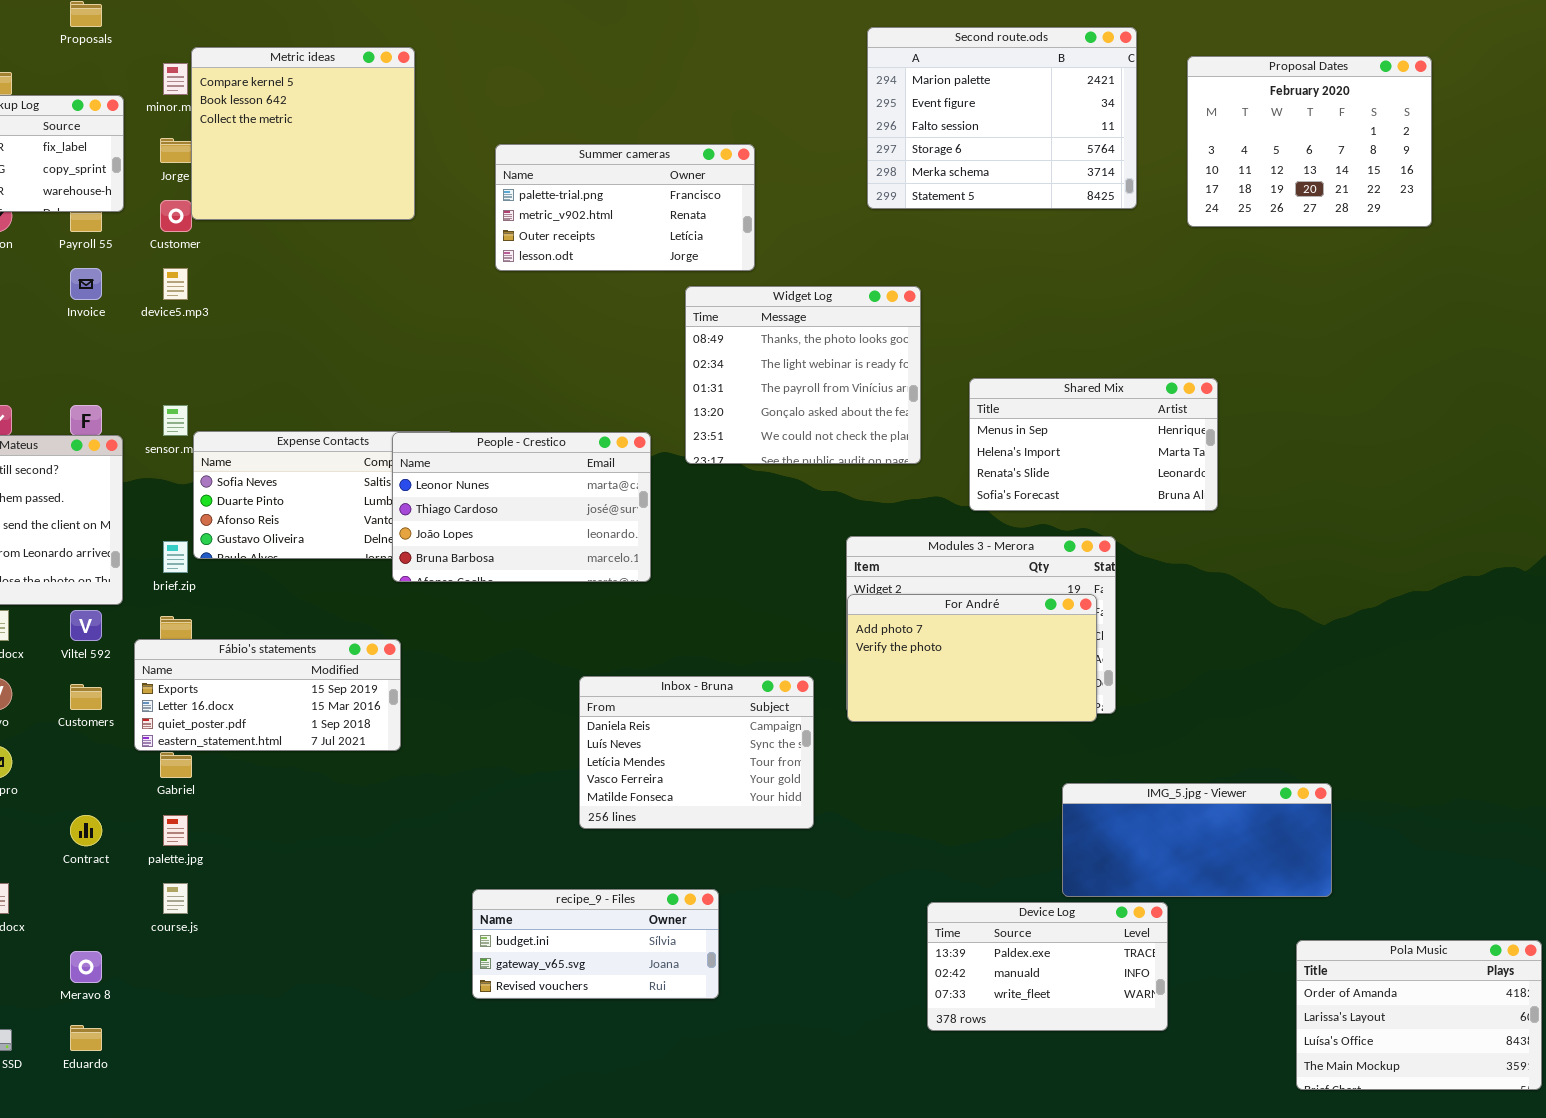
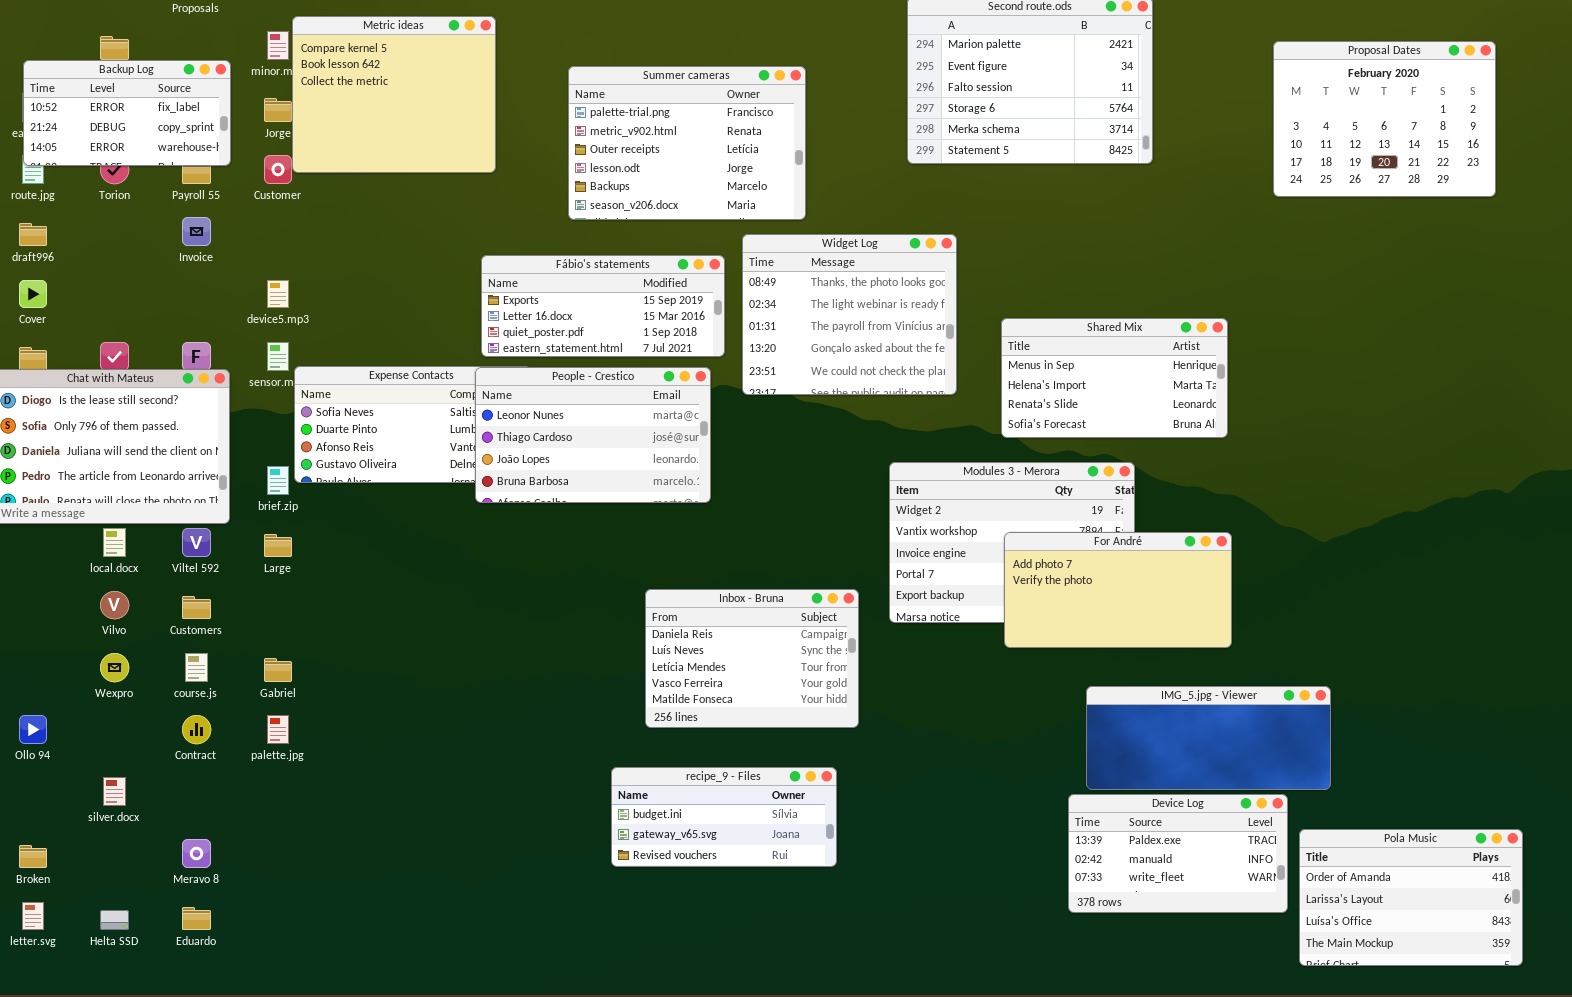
Proposal Dates: [1187,56,1432,227] -> [1273,41,1496,197], moved
Summer cameras: [495,144,755,271] -> [568,66,806,220], resized
device5.mp3: [163,268,188,300] -> [267,280,289,308], moved
For André: [847,594,1097,722] -> [1004,532,1232,648], moved
Fábio's statements: [134,639,401,751] -> [481,255,725,357], moved
course.js: [163,883,188,914] -> [185,653,208,682], moved
recipe_9 - Files: [472,889,719,999] -> [611,767,837,867], moved
Device Log: [927,902,1168,1031] -> [1068,794,1288,913], moved

